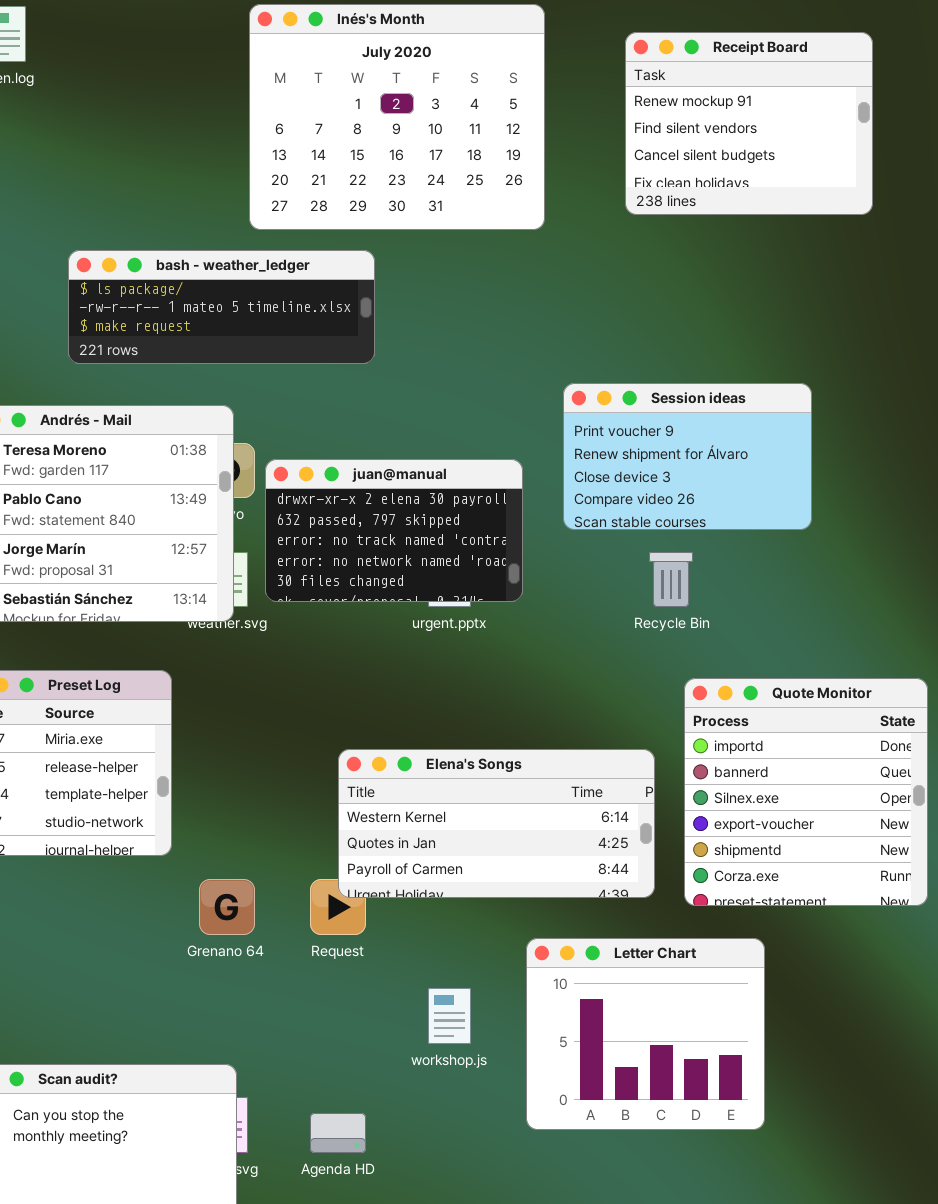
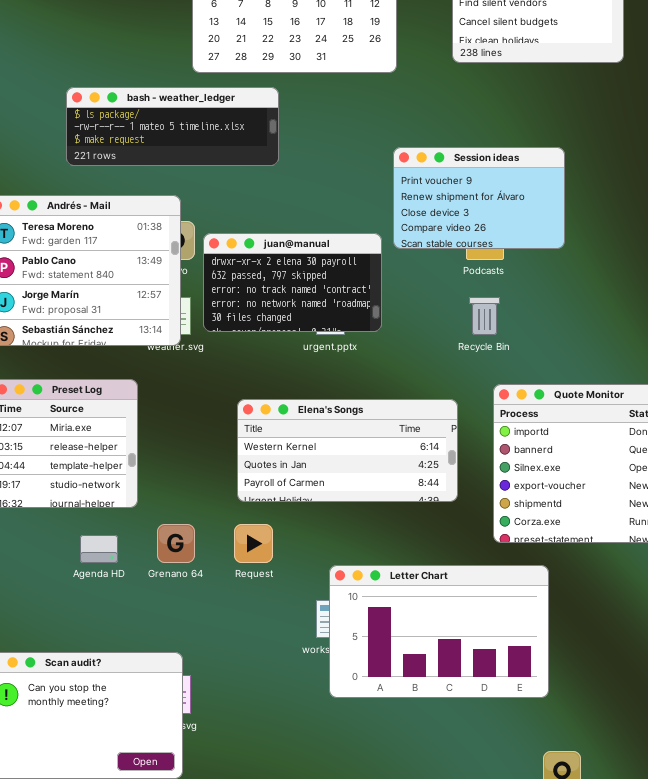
Session ideas: [563,383,812,530] -> [393,147,565,249], moved
Elena's Songs: [338,749,655,898] -> [237,399,458,502], moved
Letter Chart: [526,938,765,1130] -> [329,565,549,698], resized
Agenda HD: [310,1113,366,1153] -> [80,535,118,563], moved

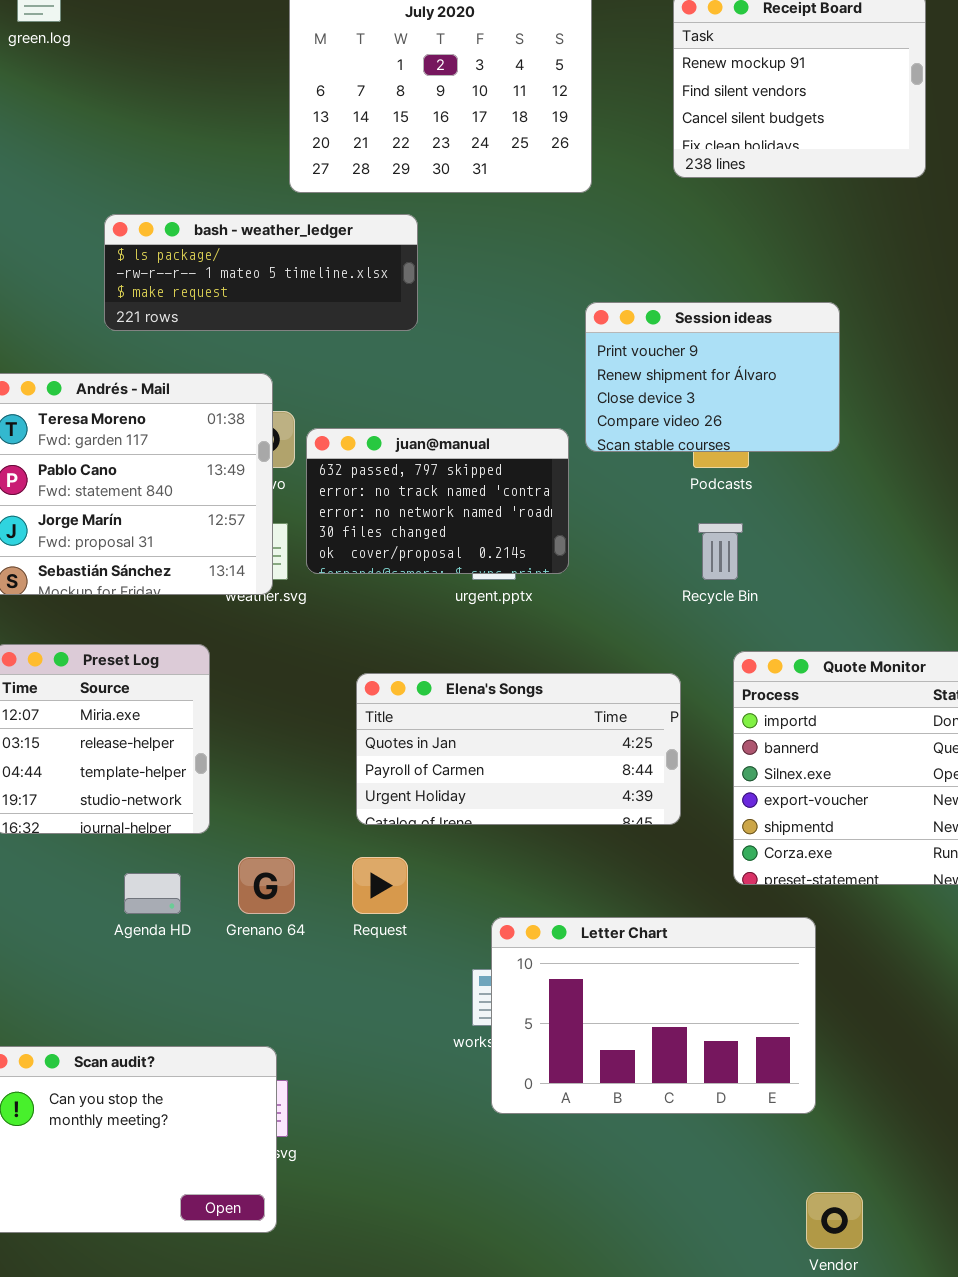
juan@manual: [203,233,382,332] -> [306,428,569,574], scrolled down 1 row
Elena's Songs: [237,399,458,502] -> [356,673,681,825], scrolled down 1 row

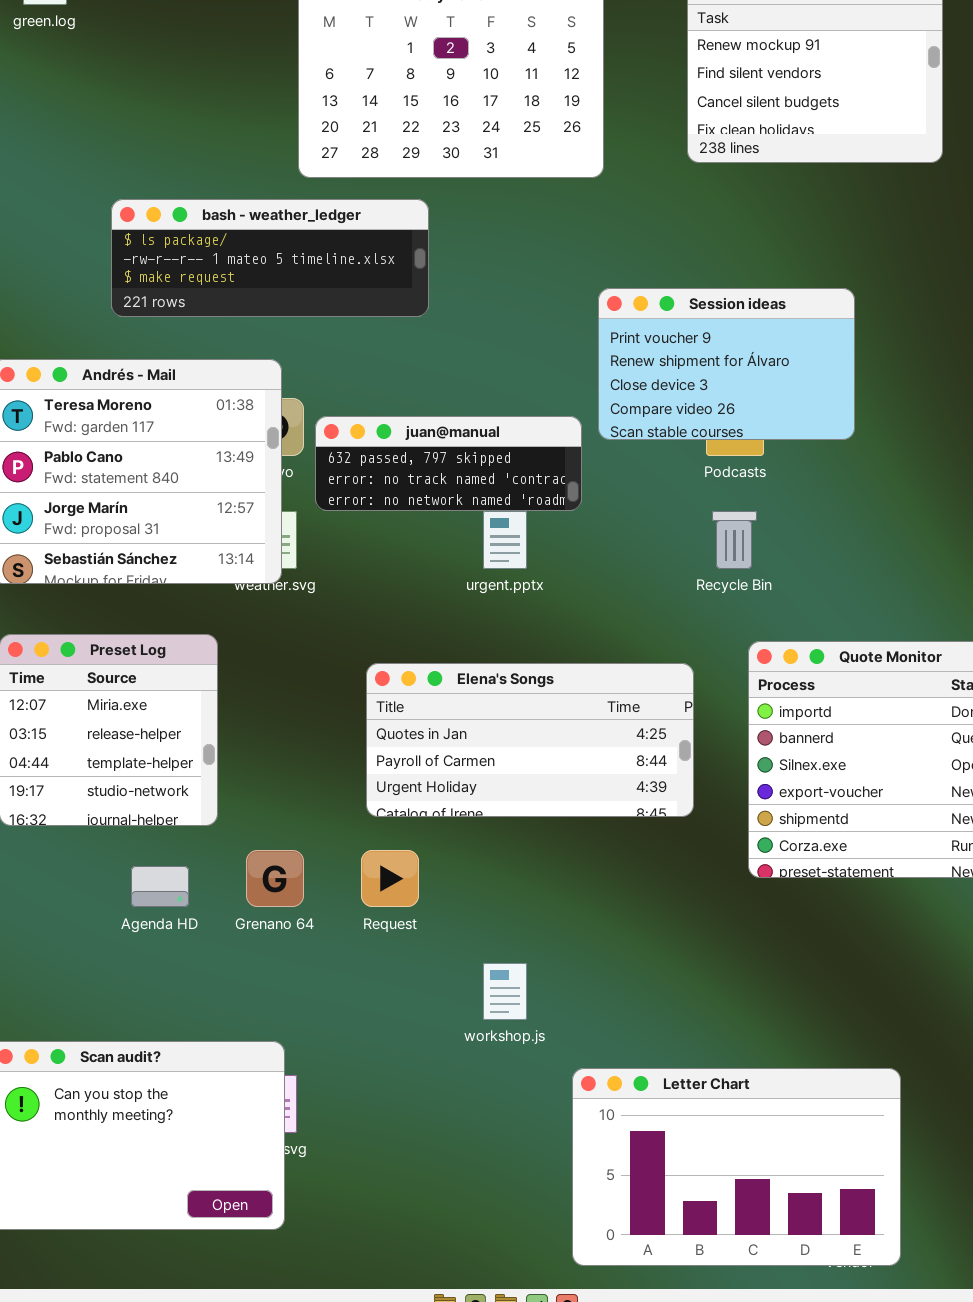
juan@manual: [306,428,569,574] -> [315,416,582,511], resized
Letter Chart: [491,917,816,1114] -> [572,1068,901,1266], moved

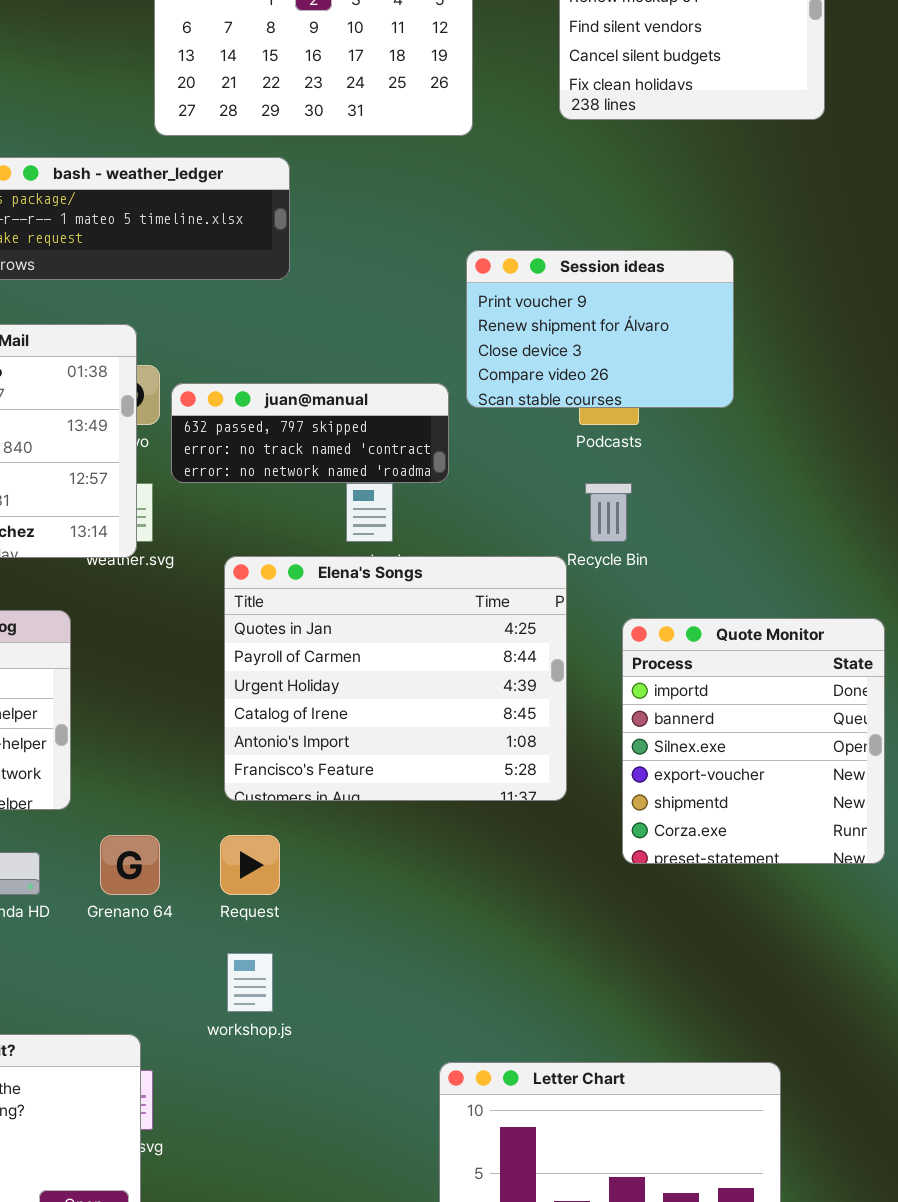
Elena's Songs: [366,663,694,817] -> [224,556,567,801], resized
workshop.js: [483,963,527,1020] -> [227,953,273,1012], moved

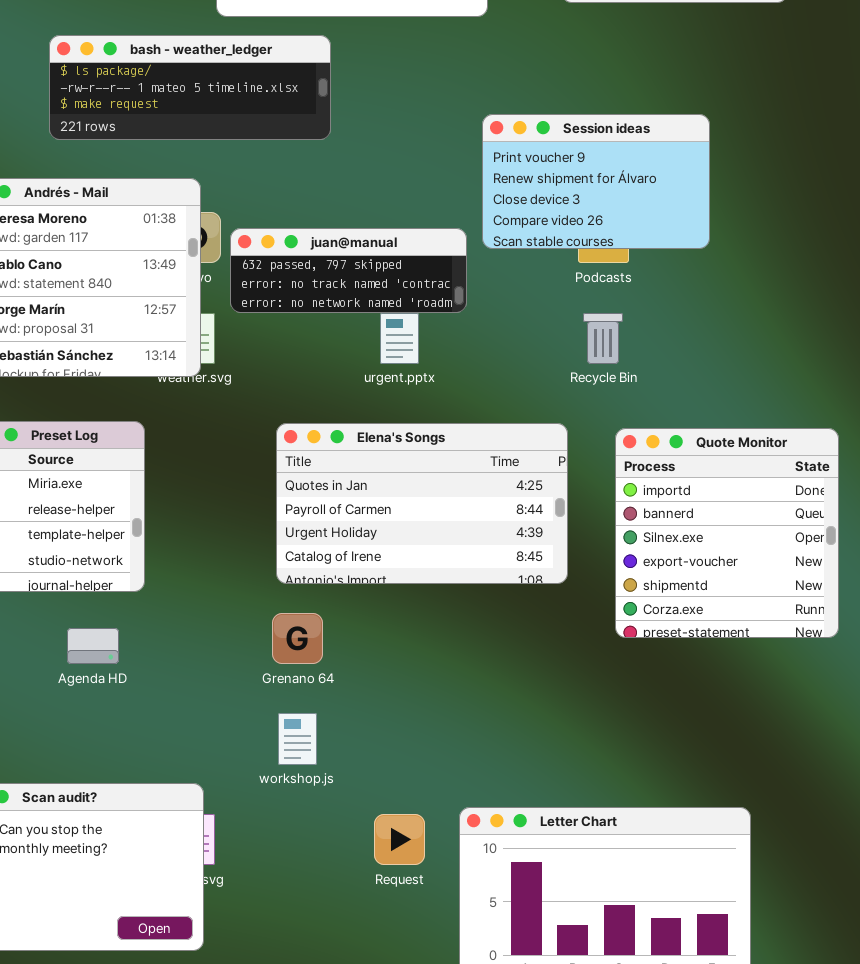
Elena's Songs: [224,556,567,801] -> [276,423,568,584], resized
Grenano 64: [100,835,160,895] -> [272,613,323,664], moved
Request: [220,835,280,895] -> [374,814,425,865], moved

